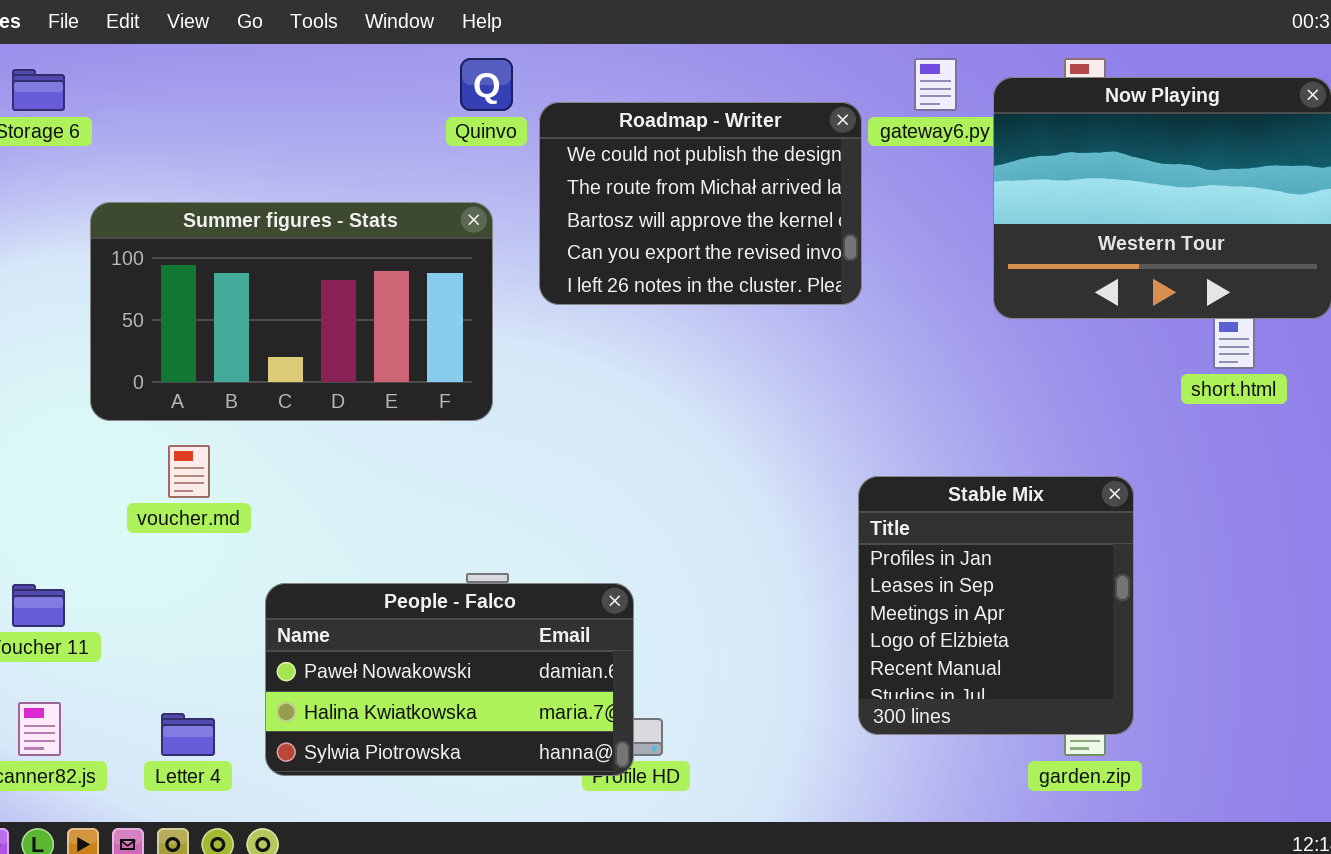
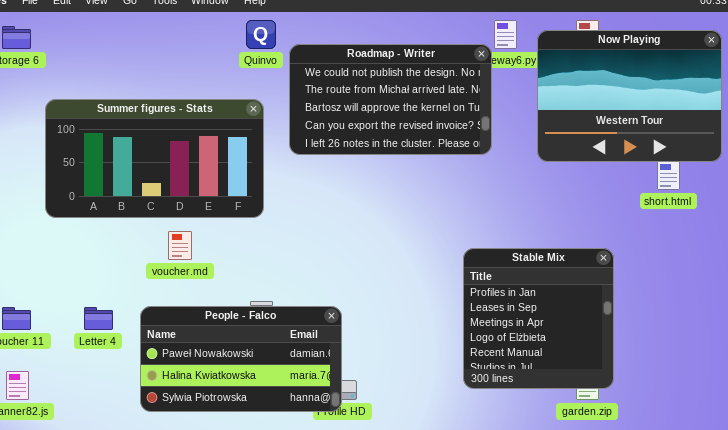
Roadmap - Writer: [539,102,862,305] -> [289,44,492,155], resized
voucher.md: [168,445,210,498] -> [168,231,192,260], moved
Letter 4: [161,713,215,756] -> [84,307,113,330], moved

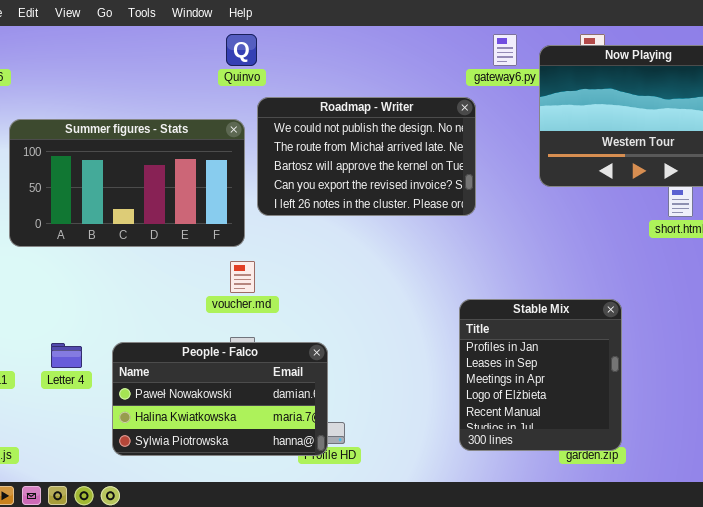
Roadmap - Writer: [289,44,492,155] -> [257,97,476,216], moved
voucher.md: [168,231,192,260] -> [230,261,255,293], moved
Stable Mix: [463,248,614,389] -> [459,299,622,451], moved

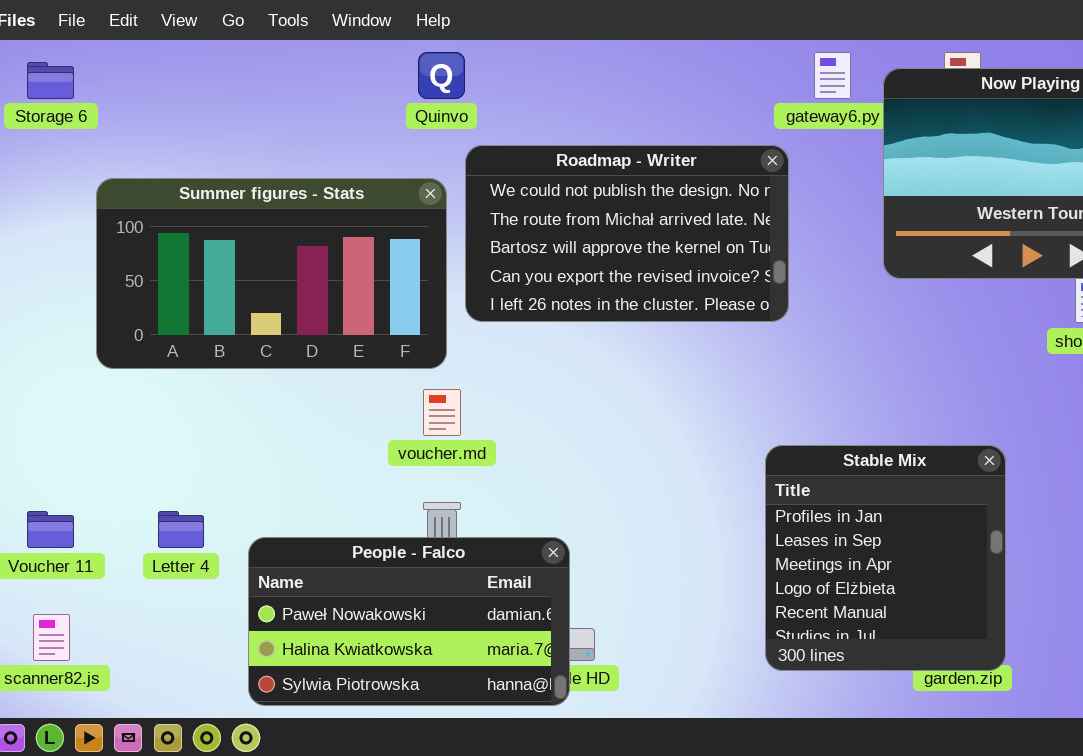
People - Falco: [112,342,328,456] -> [248,537,570,706], moved

